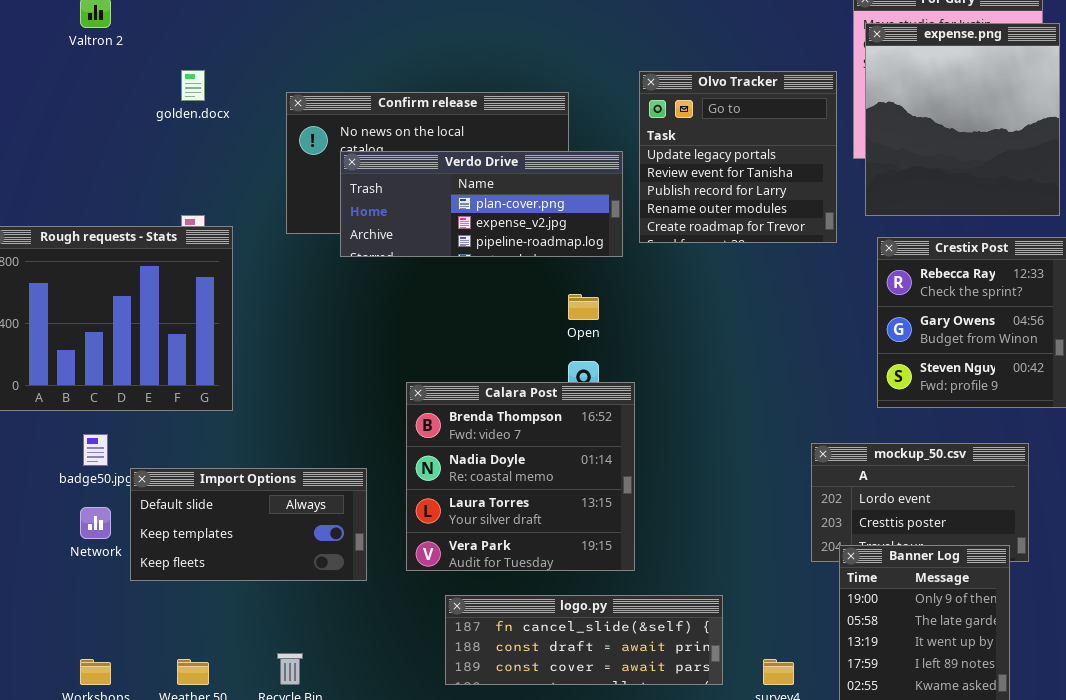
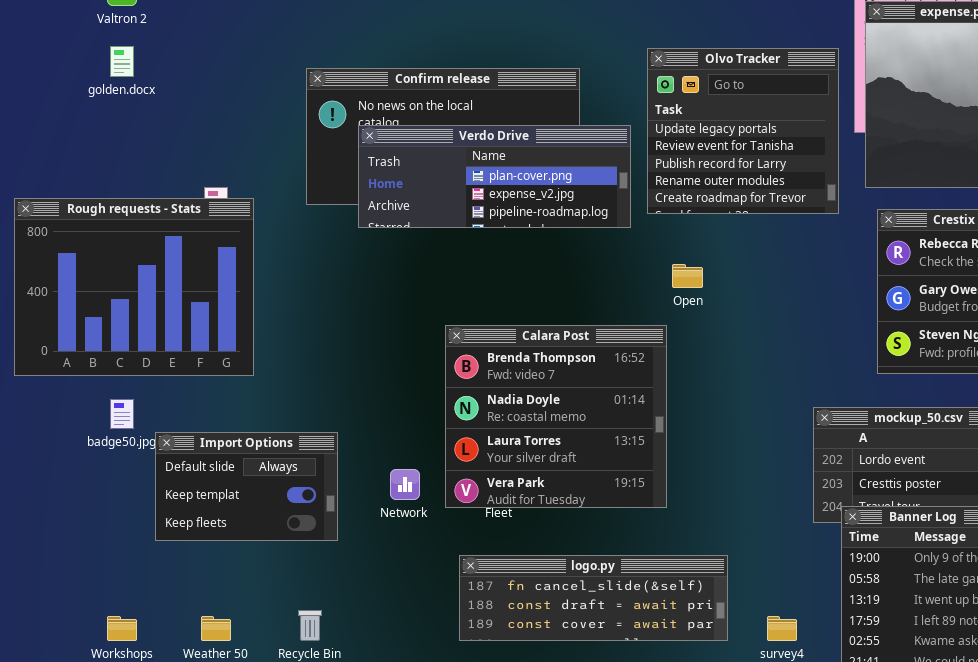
golden.docx: [181,70,205,101] -> [110,46,134,77], moved
Open: [568,294,599,320] -> [672,264,703,288], moved
Calara Post: [406,382,635,571] -> [445,325,667,508], moved
Import Options: [130,468,367,581] -> [155,432,338,541], resized
Network: [80,507,111,539] -> [390,469,420,500], moved

